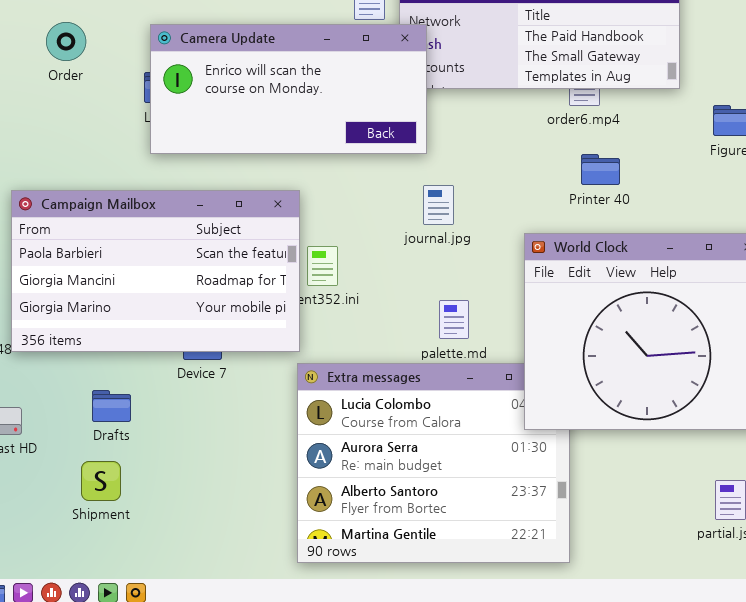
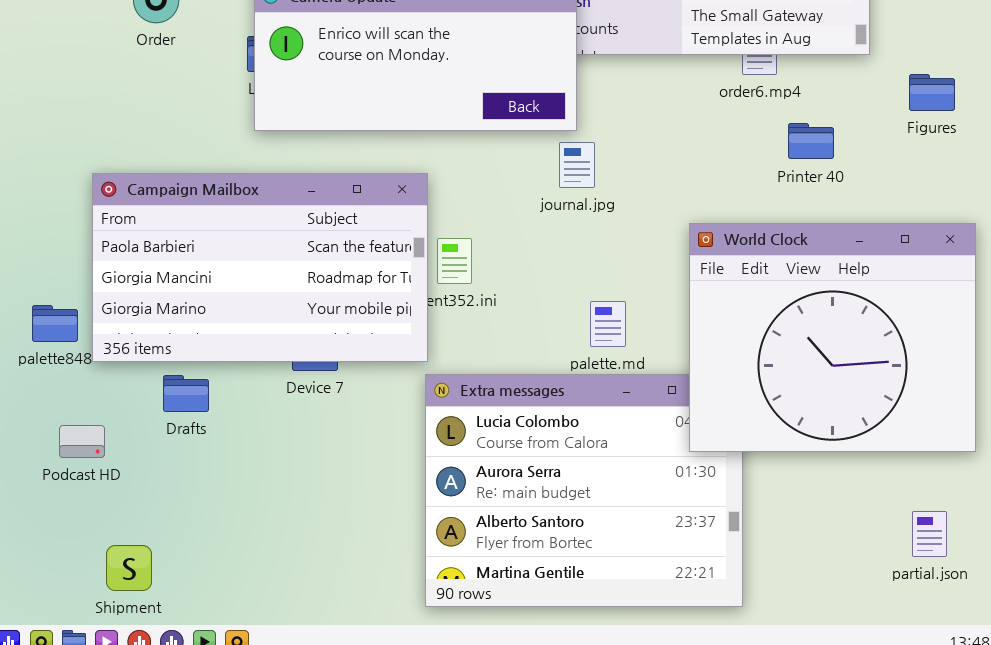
Printer 40: [581,154,620,185] -> [788,123,834,159], moved
journal.jpg: [423,185,454,225] -> [559,142,595,188], moved
Drafts: [92,390,131,422] -> [163,375,209,412], moved
Shipment: [81,461,121,501] -> [106,545,152,591], moved

